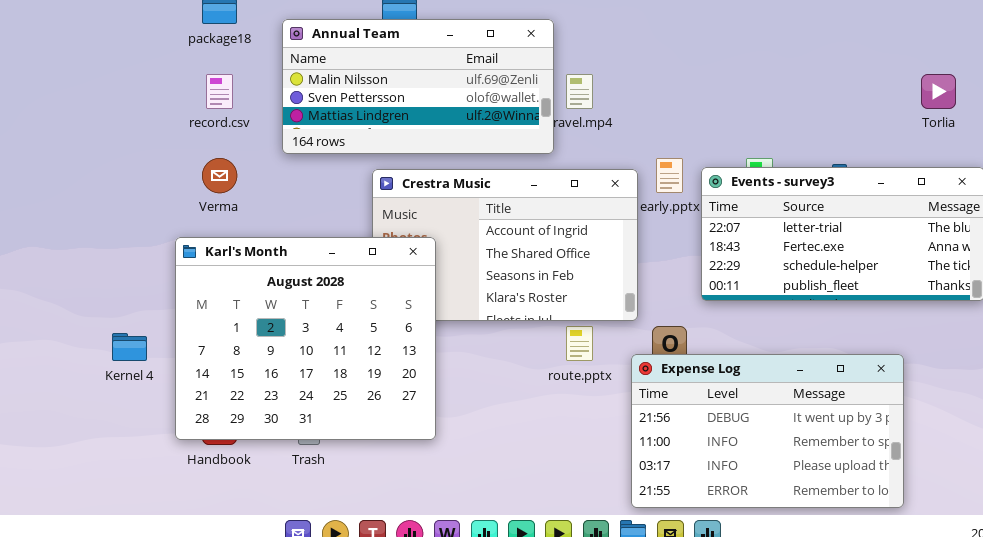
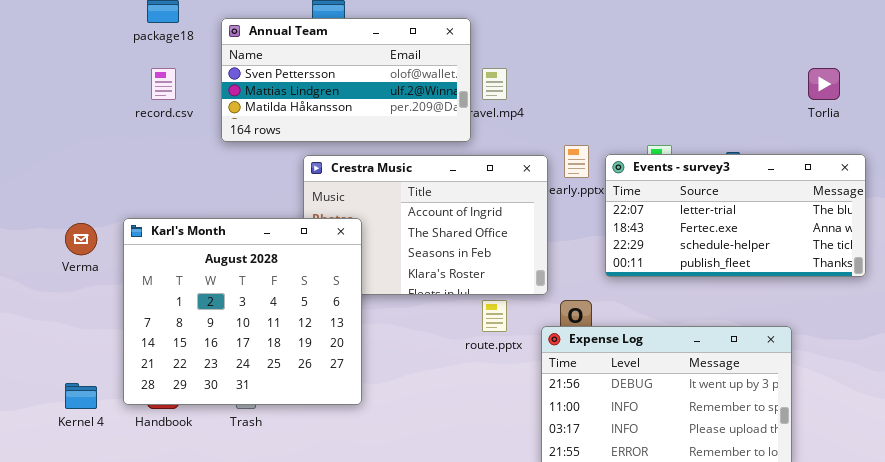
Annual Team: [282,19,554,154] -> [221,18,471,142], scrolled down 1 row
Verma: [202,158,237,193] -> [65,223,97,255], moved
Kernel 4: [112,333,147,361] -> [65,383,97,409], moved

